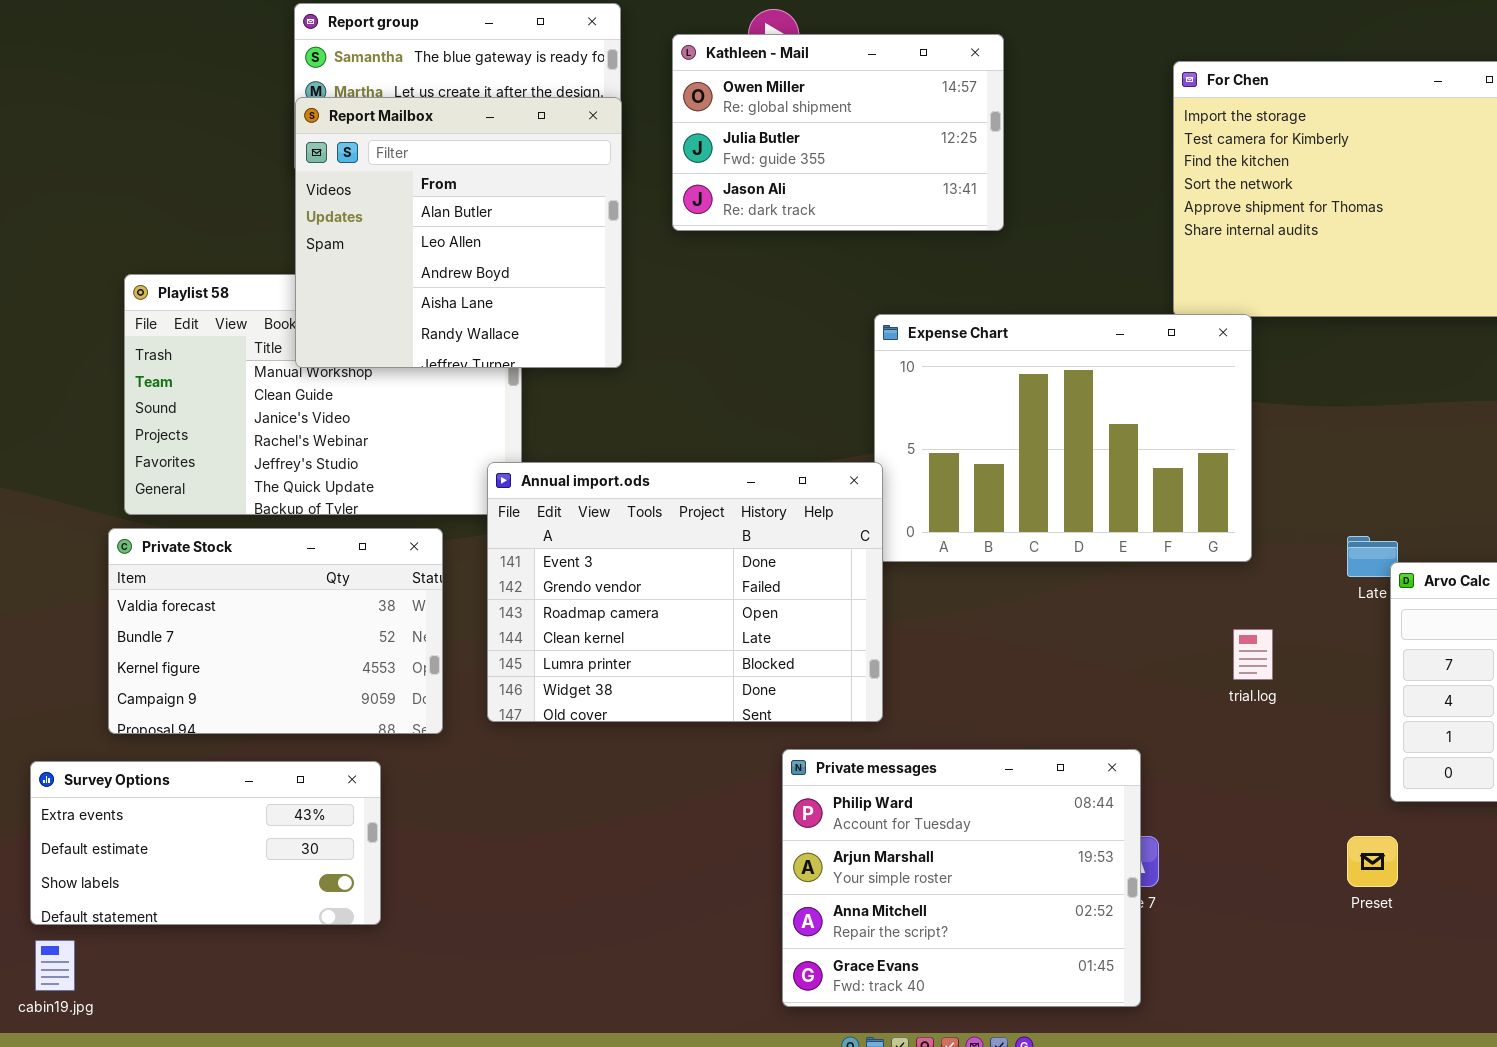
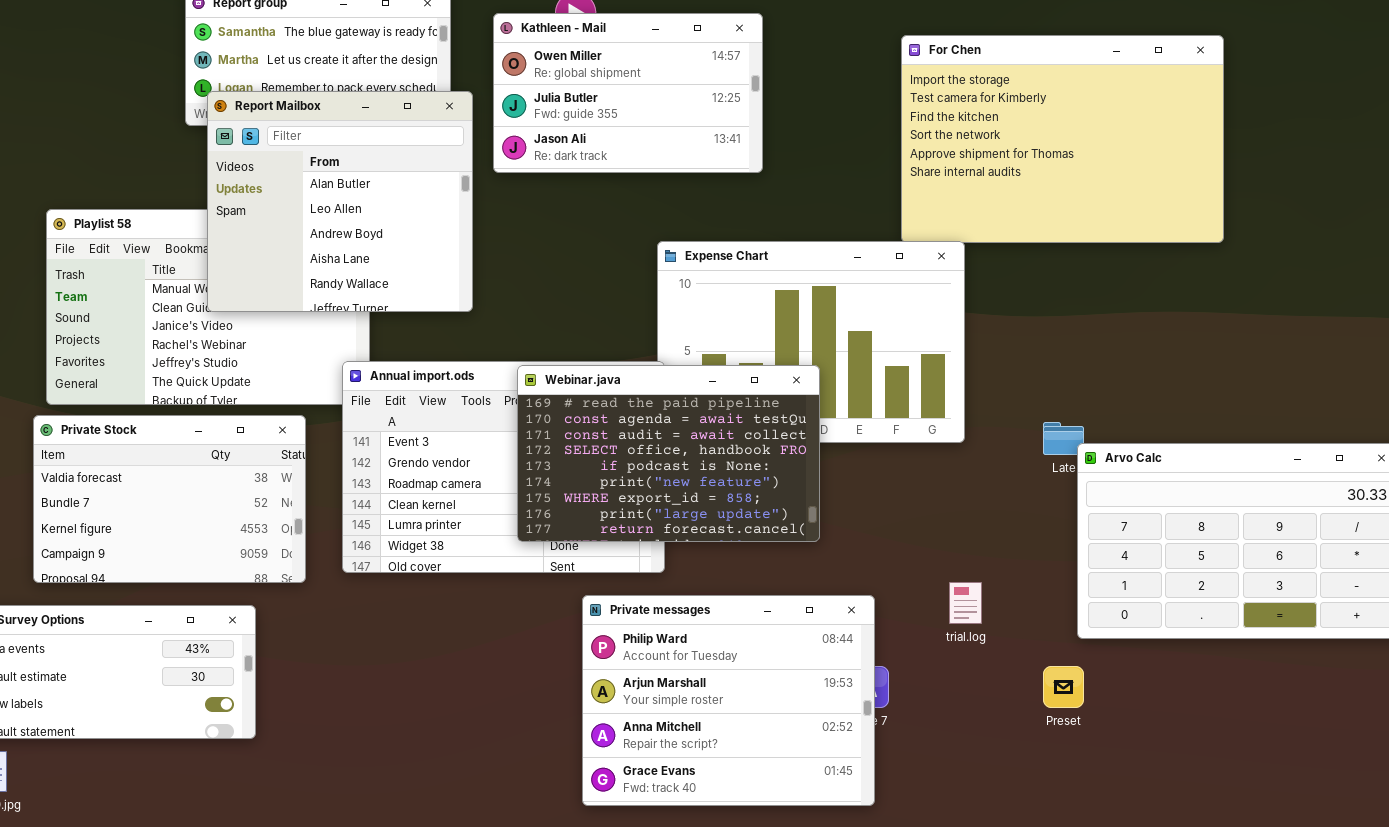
Report Mailbox: [295,97,622,368] -> [207,91,473,312], moved
Webinar.java: none -> [517,365,820,542], opened
trial.log: [1233,629,1273,680] -> [949,582,982,624], moved

